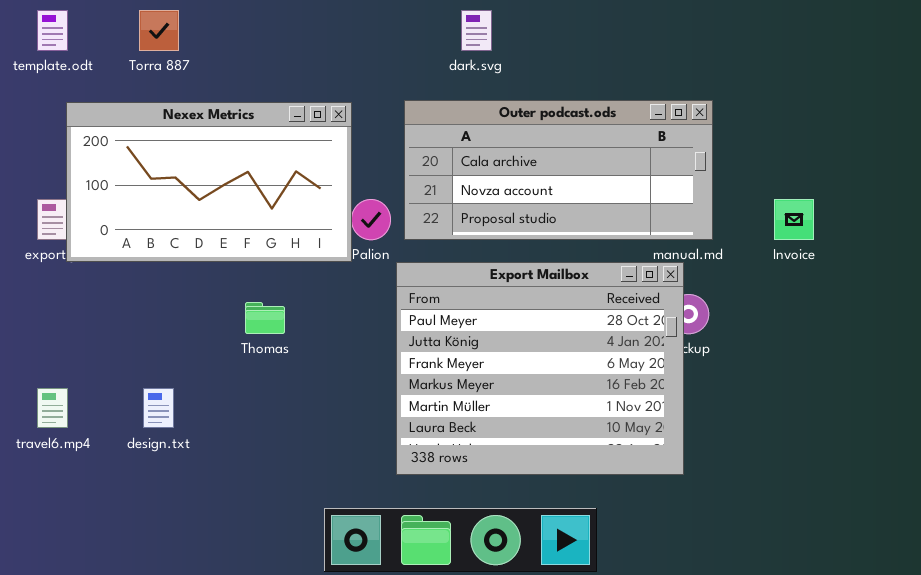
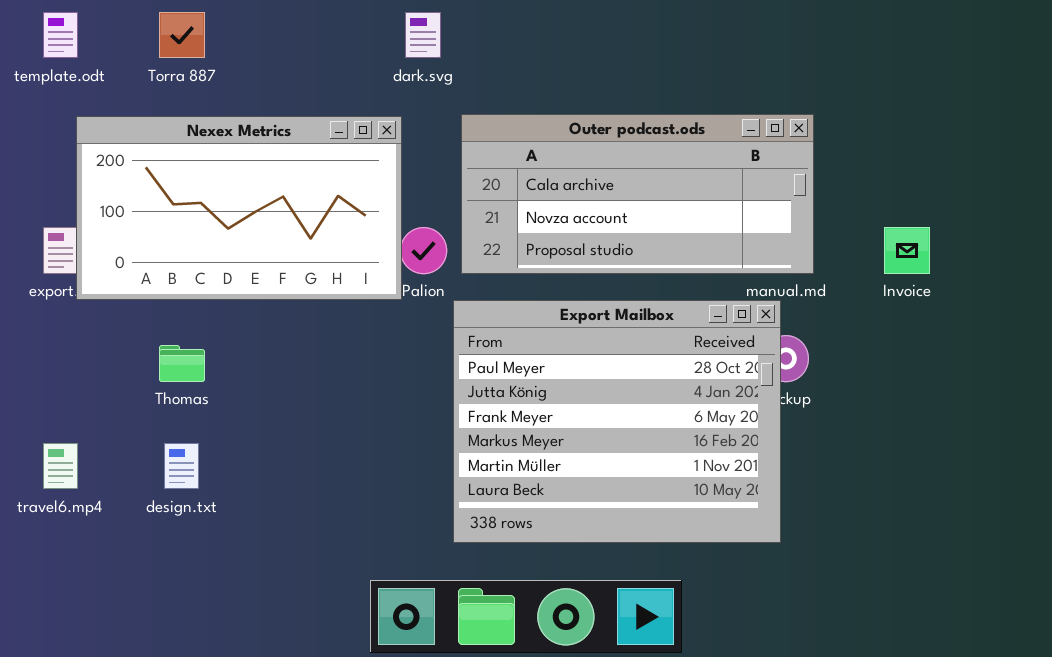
dark.svg: [461,10,492,51] -> [405,12,441,58], moved
Thomas: [245,302,285,334] -> [159,345,205,382], moved

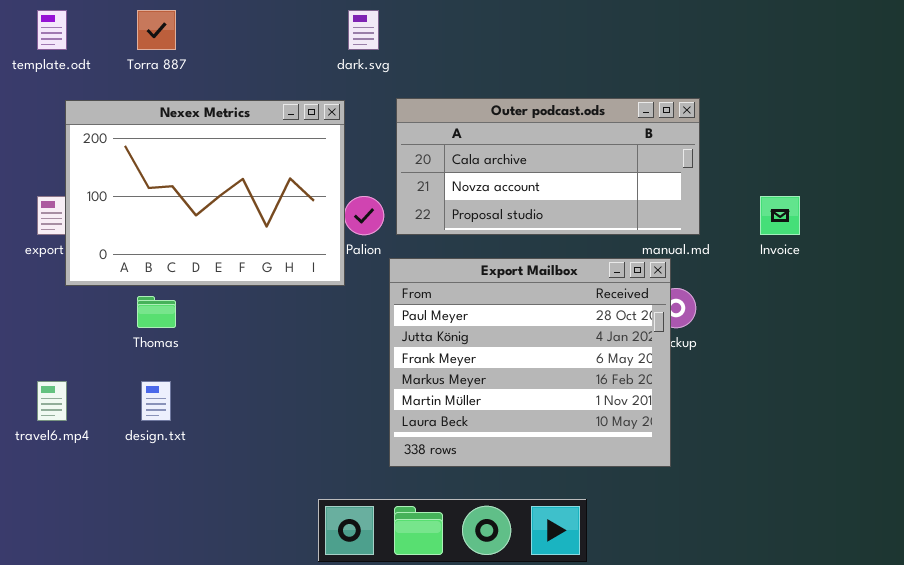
Nexex Metrics: [76,116,402,300] -> [65,100,345,286], resized

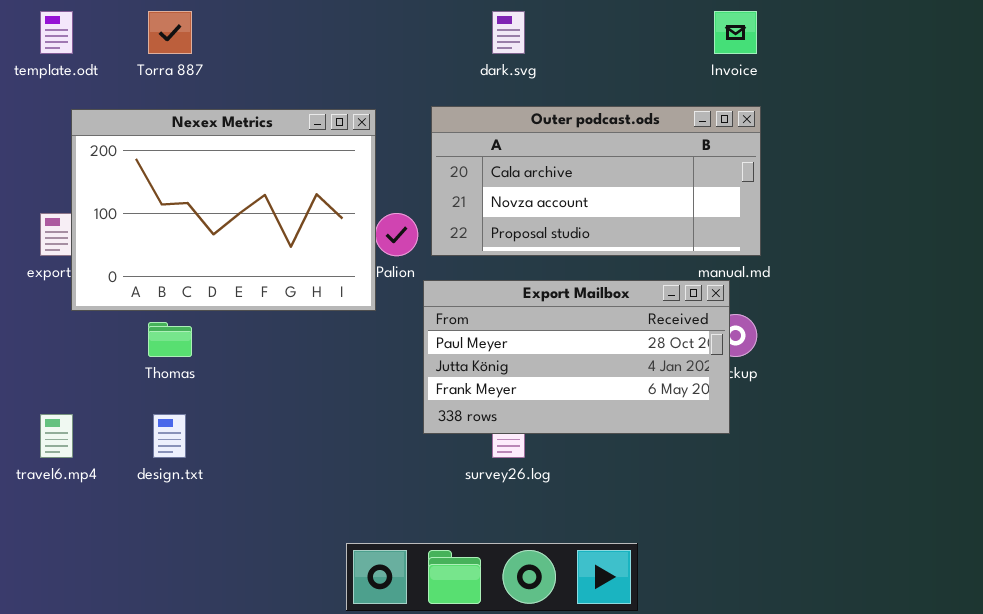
dark.svg: [348,10,379,50] -> [492,11,525,54], moved
Invoice: [760,196,800,235] -> [714,11,757,54], moved
Export Mailbox: [389,258,671,467] -> [423,280,730,434], resized

